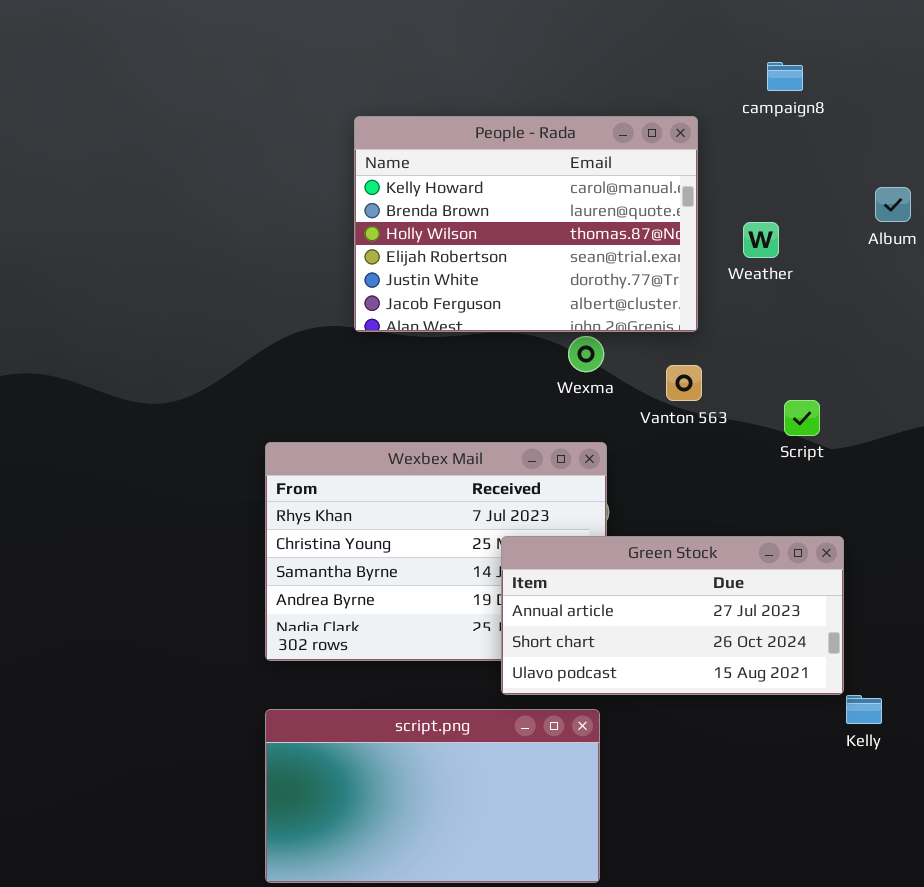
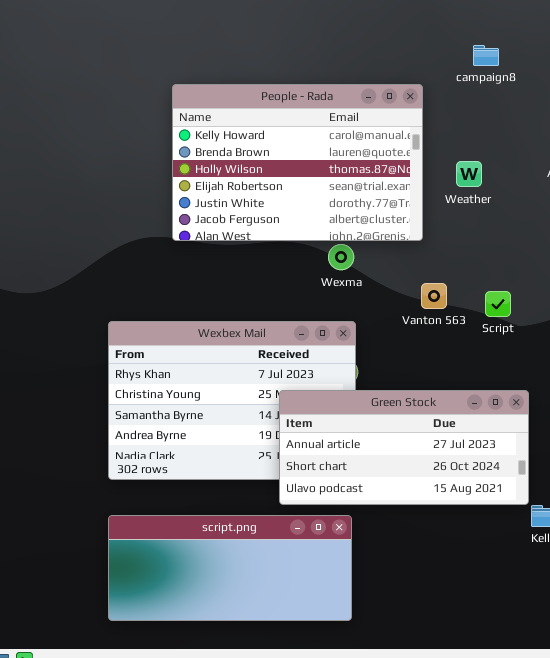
Vanton 563: [666,365,702,401] -> [421,283,447,309], moved
script.png: [265,709,600,883] -> [108,515,352,621], resized

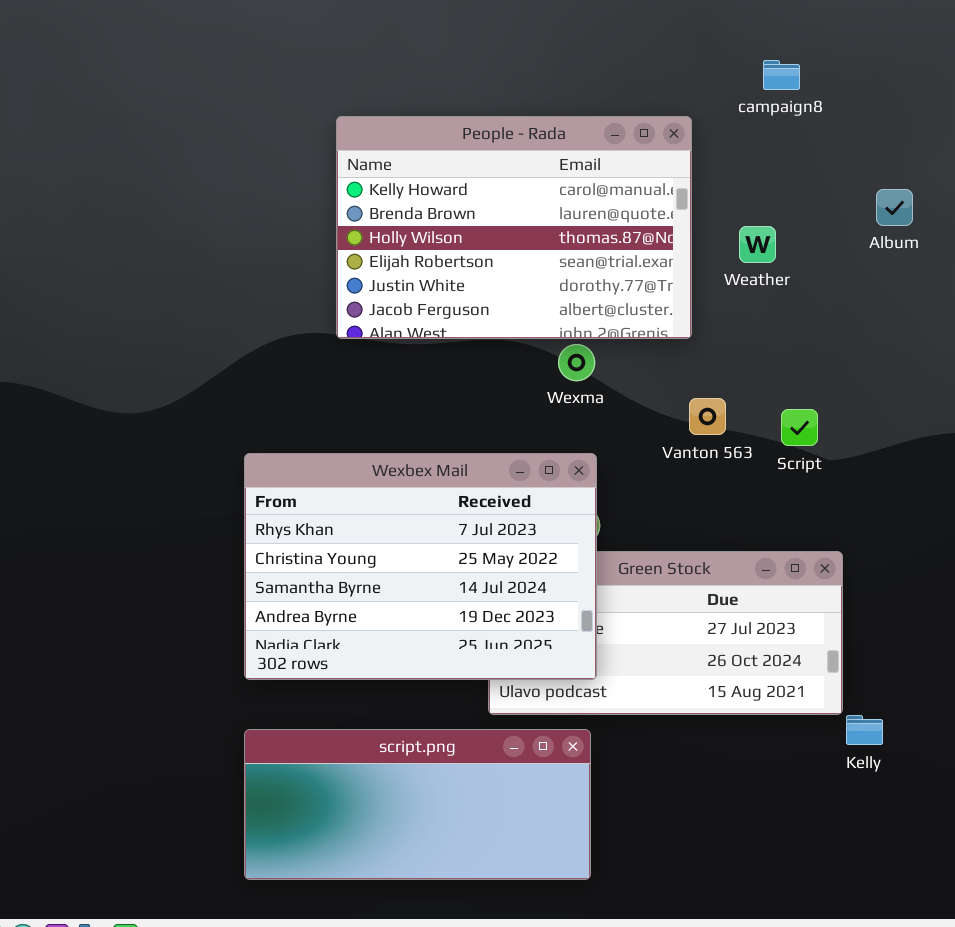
Wexbex Mail: [108,321,356,480] -> [244,453,597,680], raised

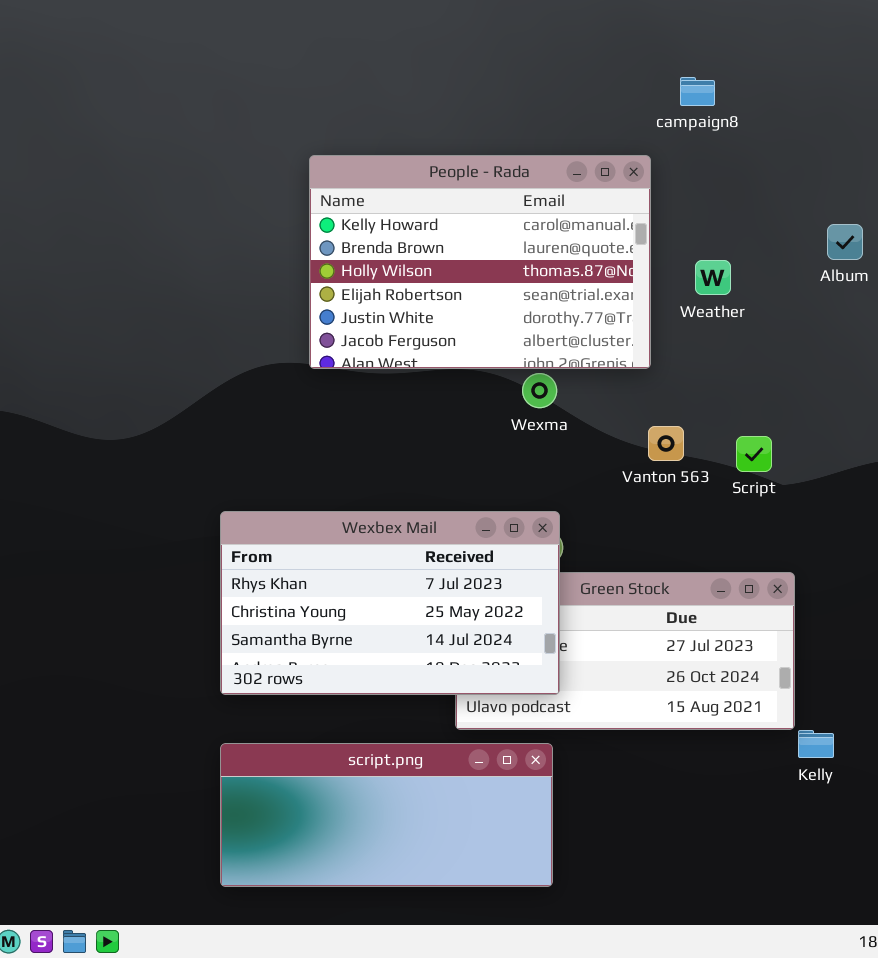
campaign8: [763,60,800,90] -> [680,77,715,106], moved
Wexbex Mail: [244,453,597,680] -> [220,511,560,695], resized

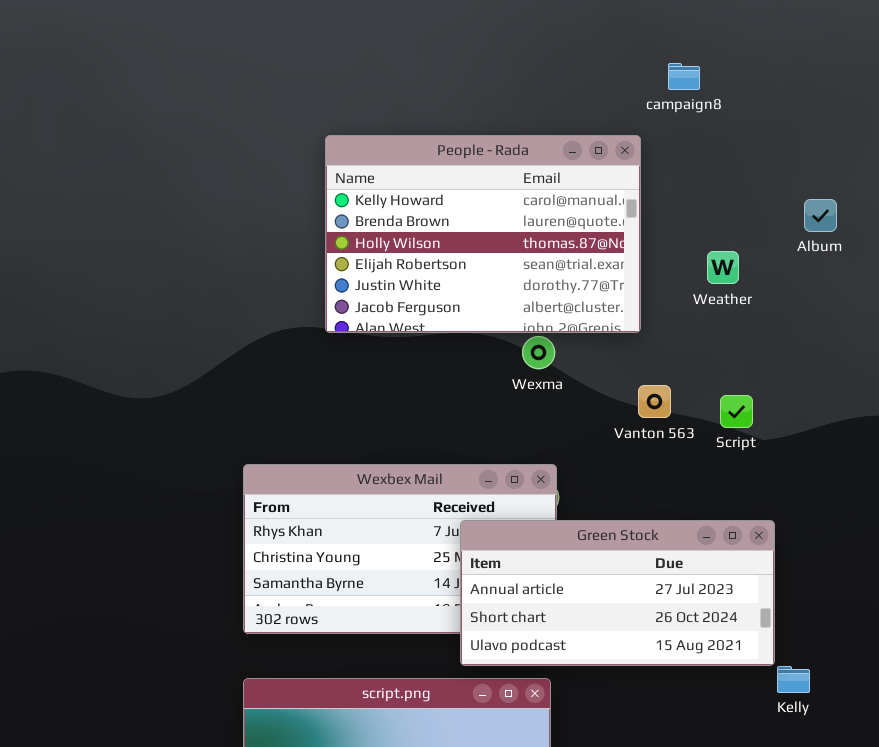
Weather: [695,260,731,295] -> [707,251,739,284], moved
Green Stock: [455,572,795,730] -> [460,520,775,666], raised

